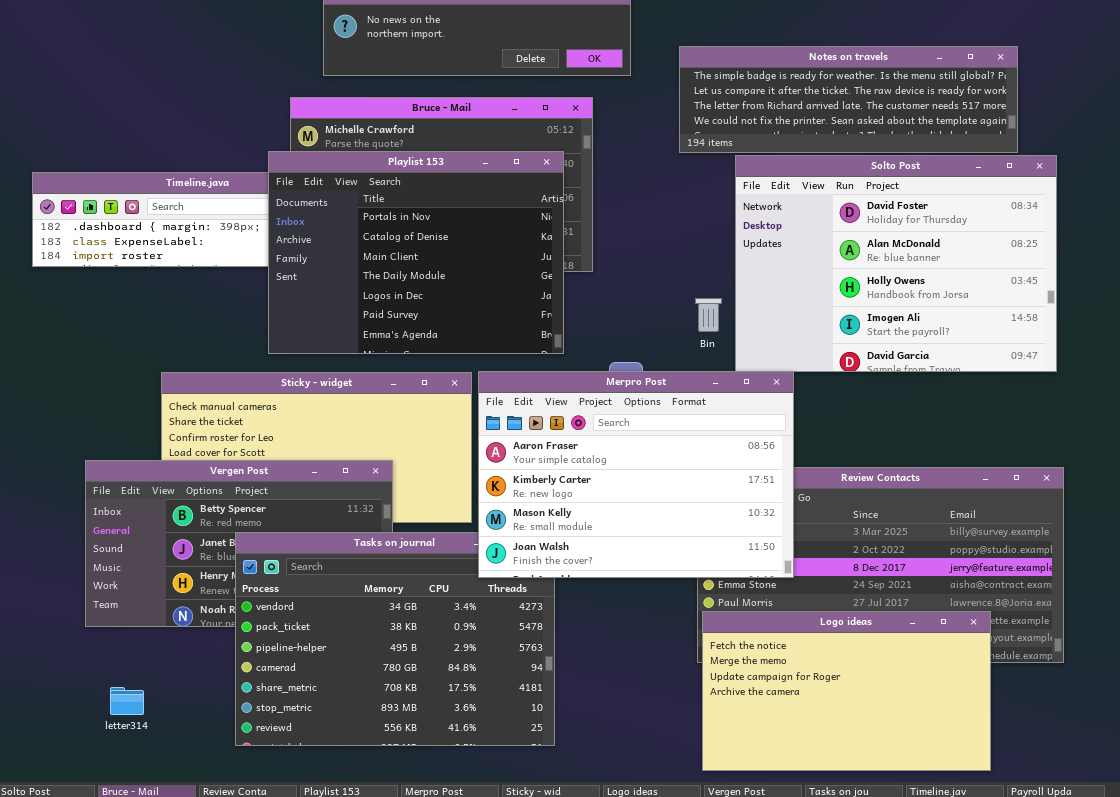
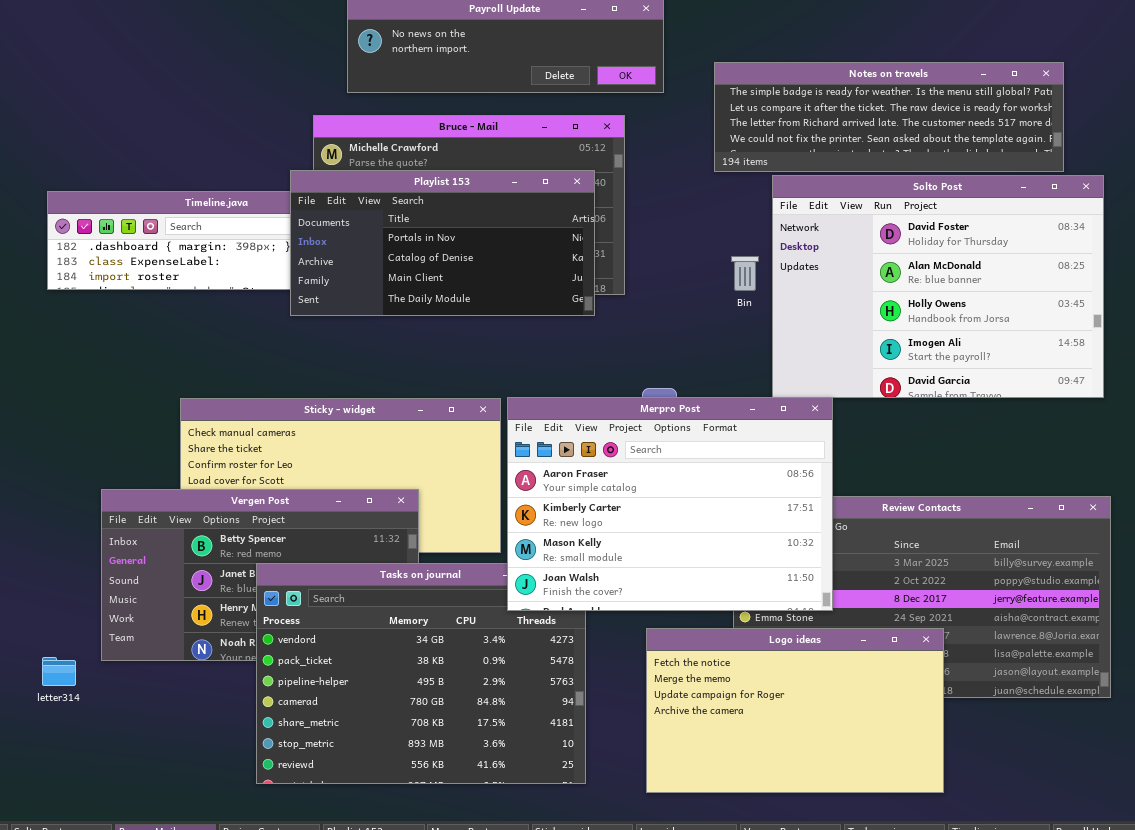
Playlist 153: [268,151,564,354] -> [290,170,595,316], resized
Bin: [695,298,722,332] -> [731,256,759,291], moved
Logo ideas: [702,611,991,771] -> [646,628,944,793], moved
letter314: [110,687,144,715] -> [42,657,76,686], moved

